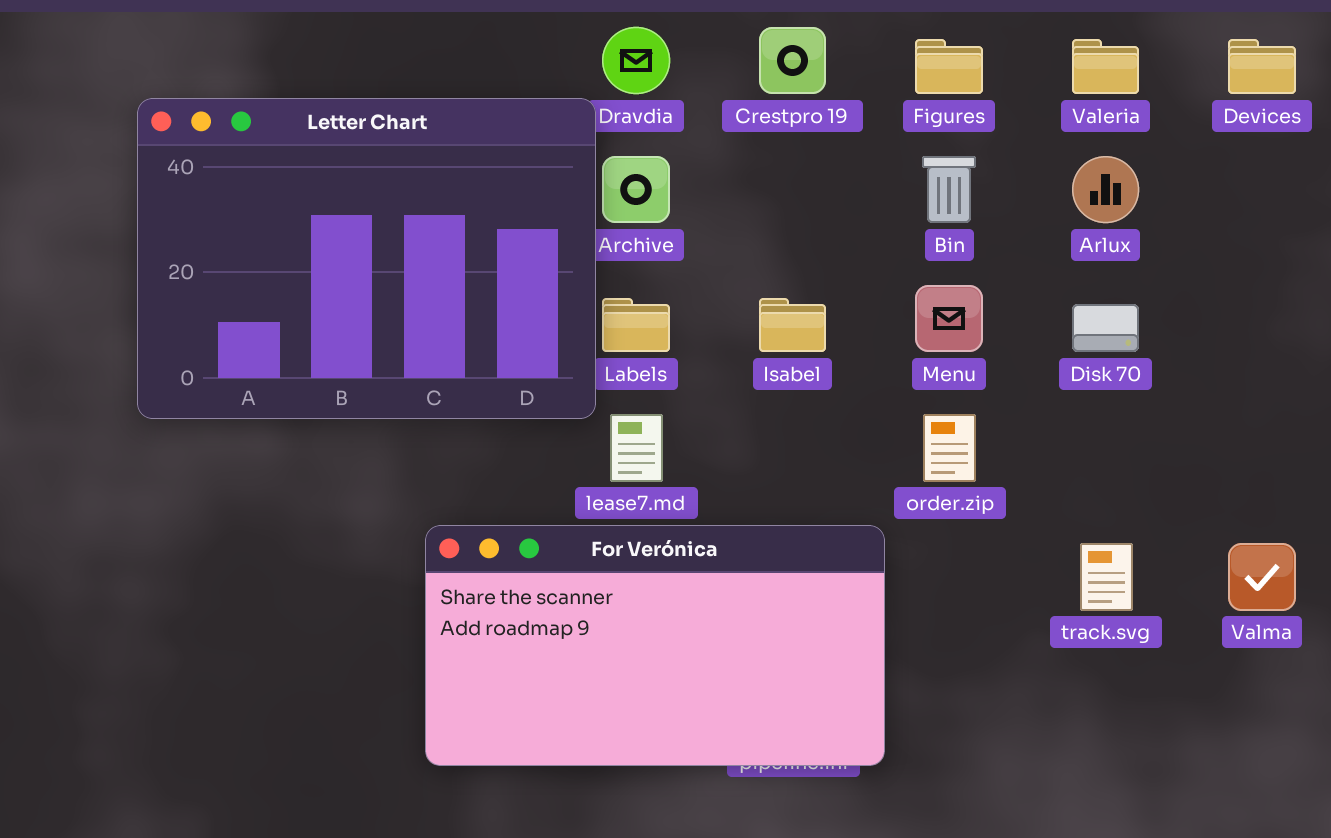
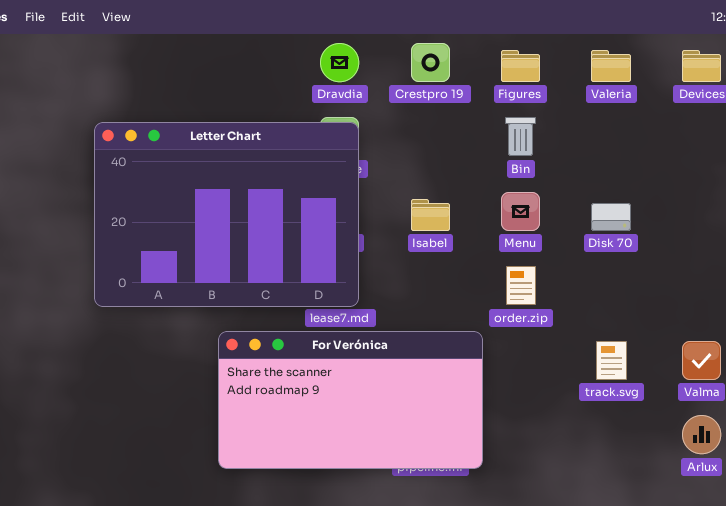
Letter Chart: [137,98,596,419] -> [94,122,359,307], moved
Arlux: [1072,156,1139,223] -> [682,415,721,454], moved

